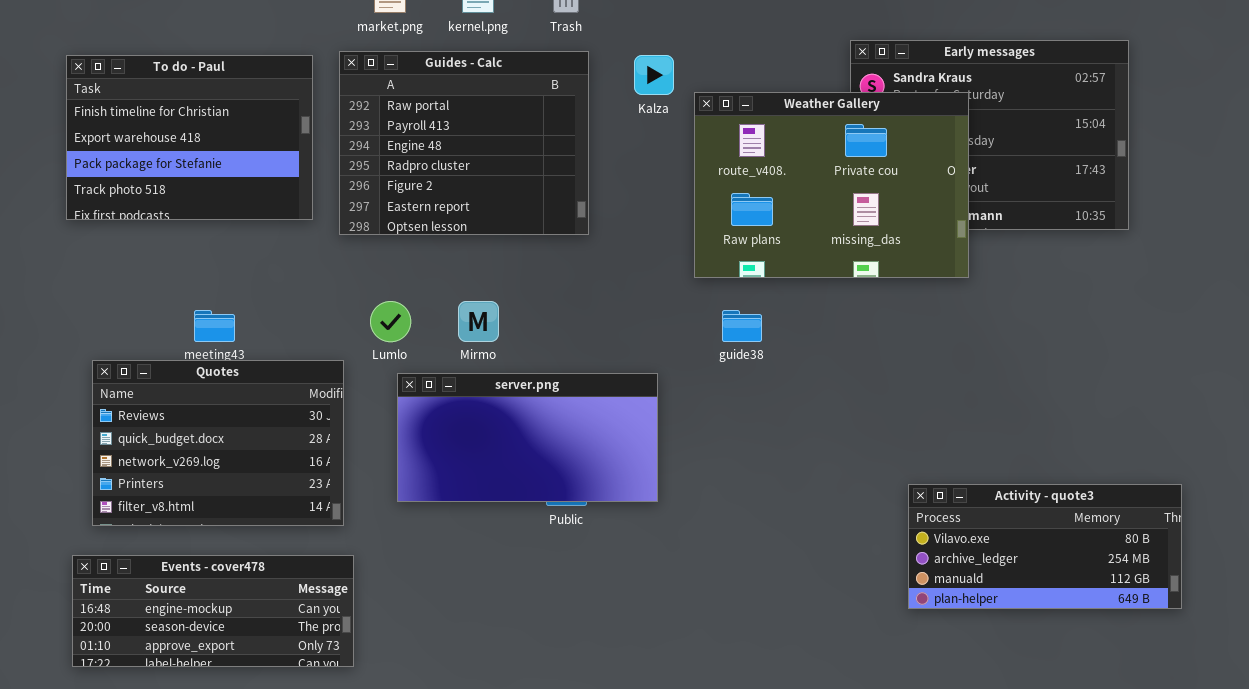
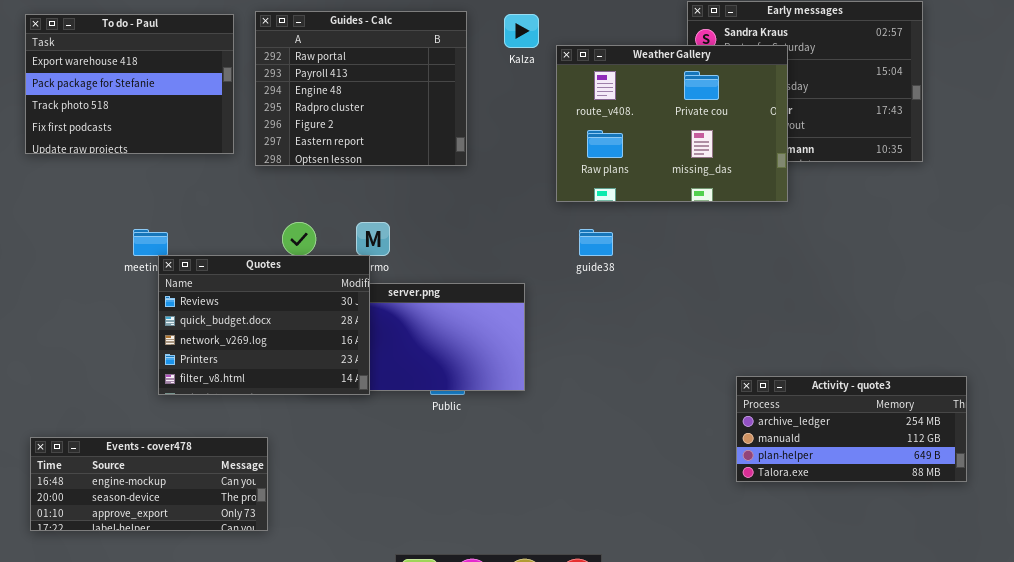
To do - Paul: [66,55,313,220] -> [25,14,234,154], scrolled down 1 row
Quotes: [92,360,344,526] -> [158,255,370,395], moved
Activity - quote3: [908,484,1182,609] -> [736,376,967,482], scrolled down 1 row

